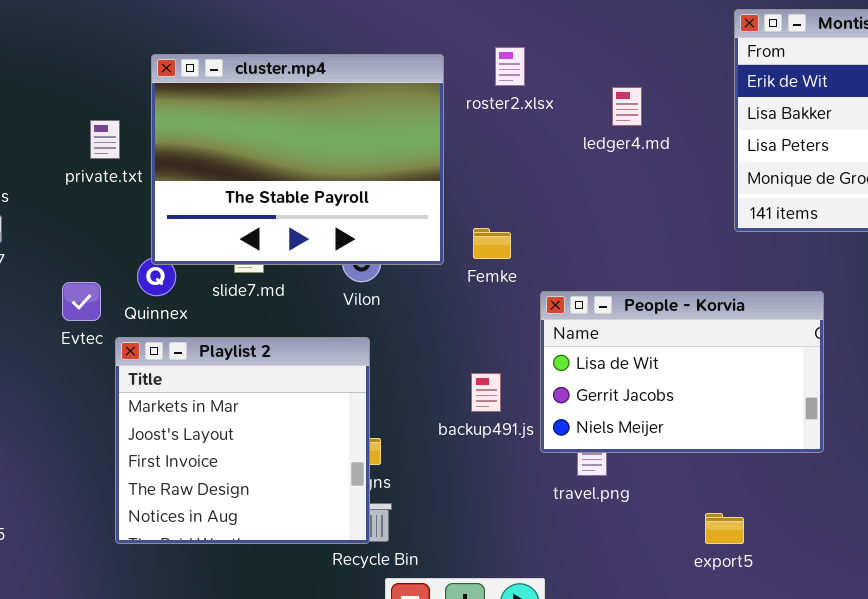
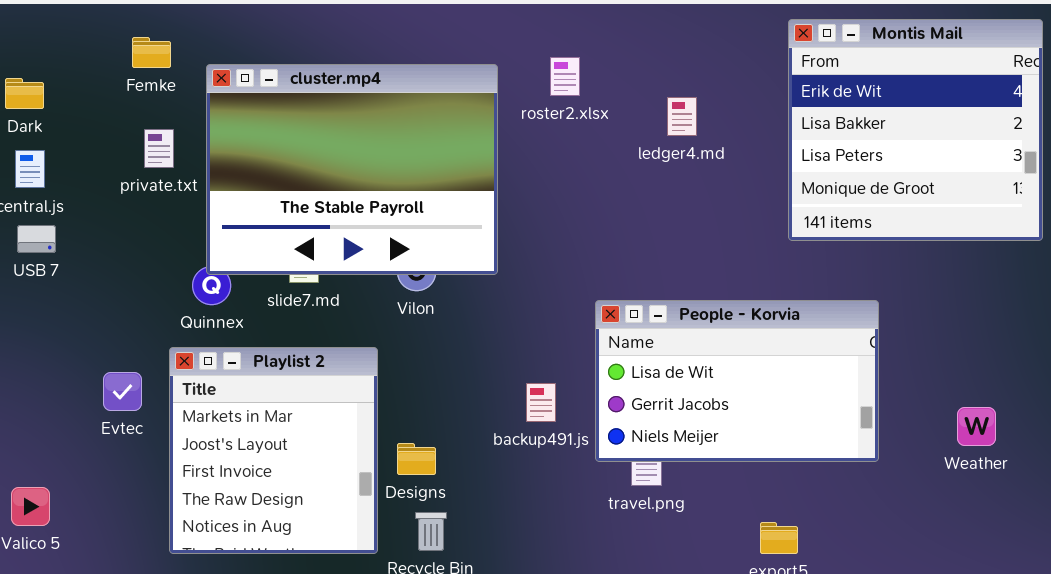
Femke: [473,228,511,259] -> [132,37,171,68], moved
Evtec: [62,282,101,321] -> [103,372,142,411], moved
Playlist 2: [115,337,370,544] -> [169,347,378,554], resized

